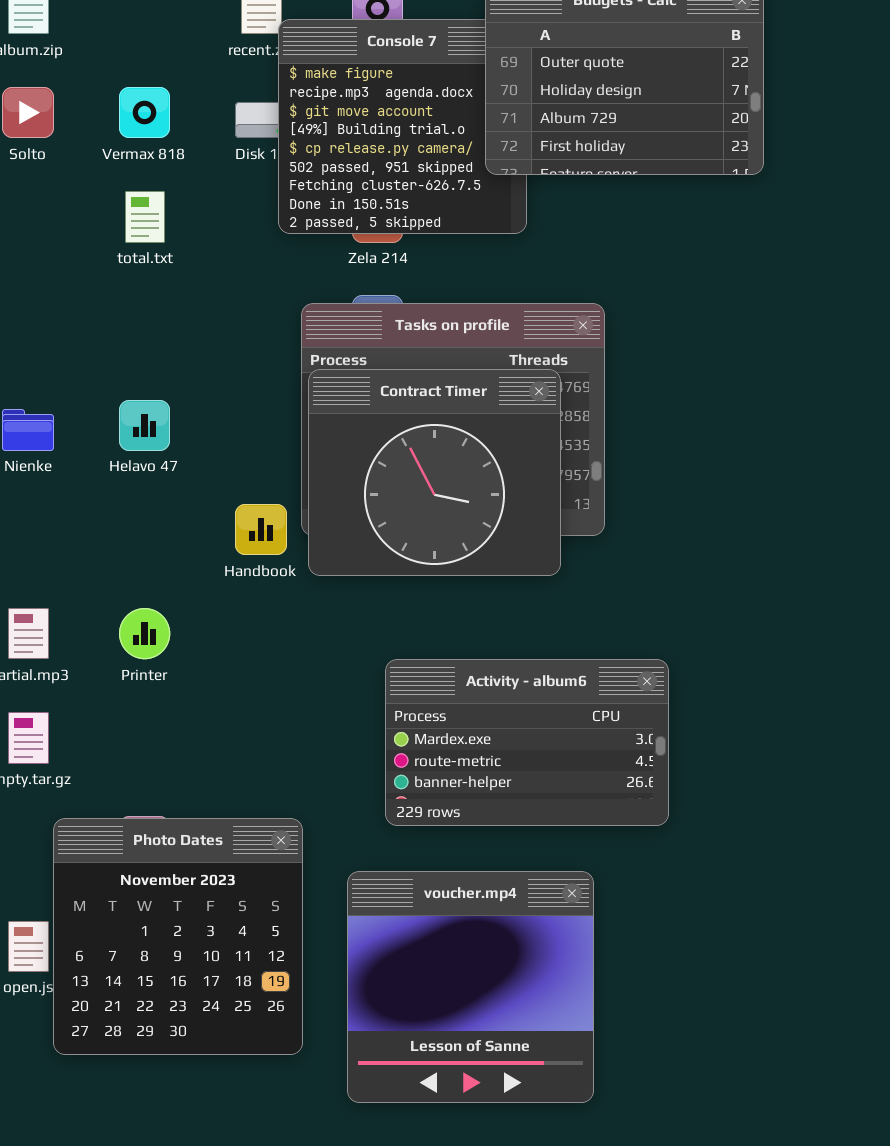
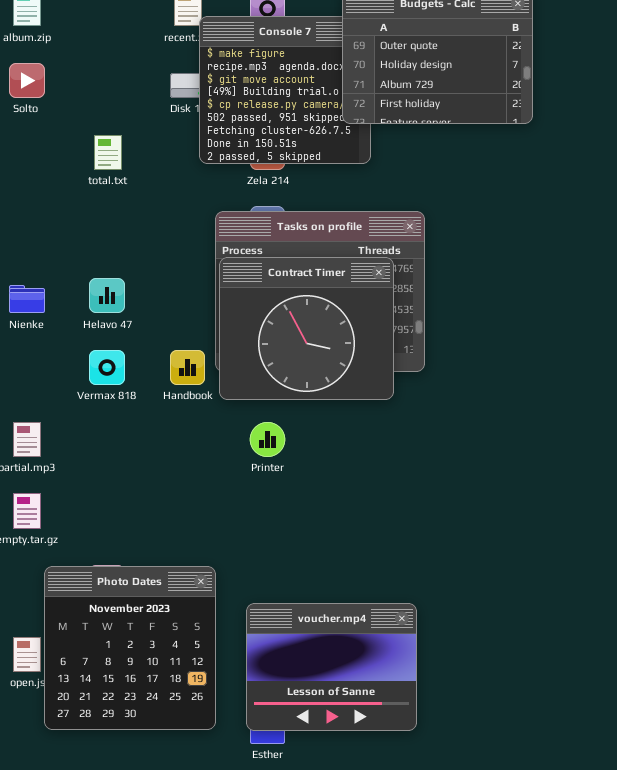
Vermax 818: [119,87,170,138] -> [89,350,125,385], moved
Printer: [119,608,170,659] -> [250,422,285,457], moved
Activity - album6: [385,659,669,826] -> none, closed
voucher.mp4: [347,871,594,1103] -> [246,603,417,731], resized

